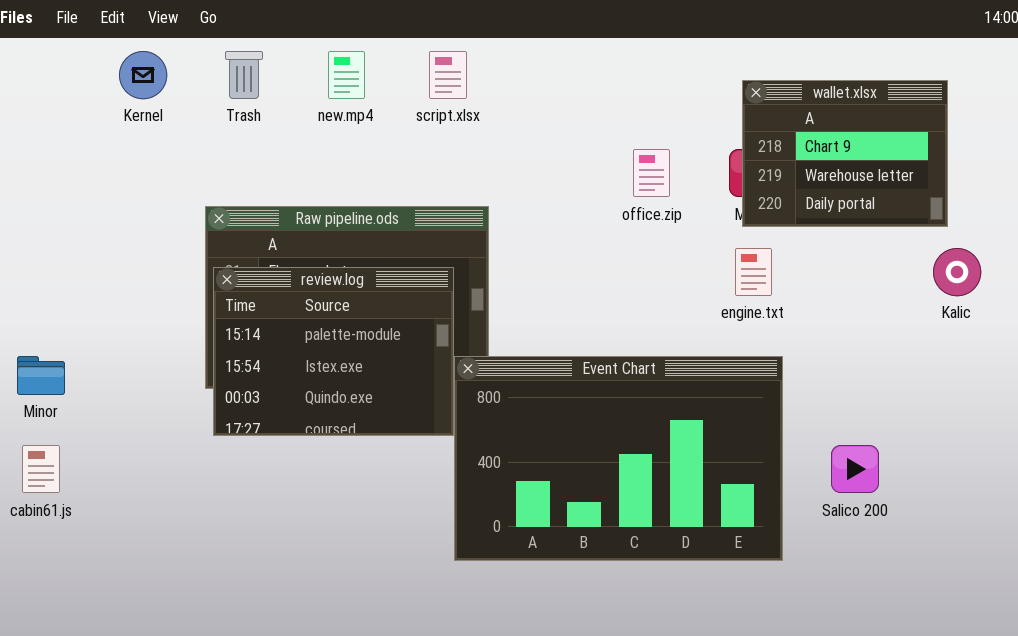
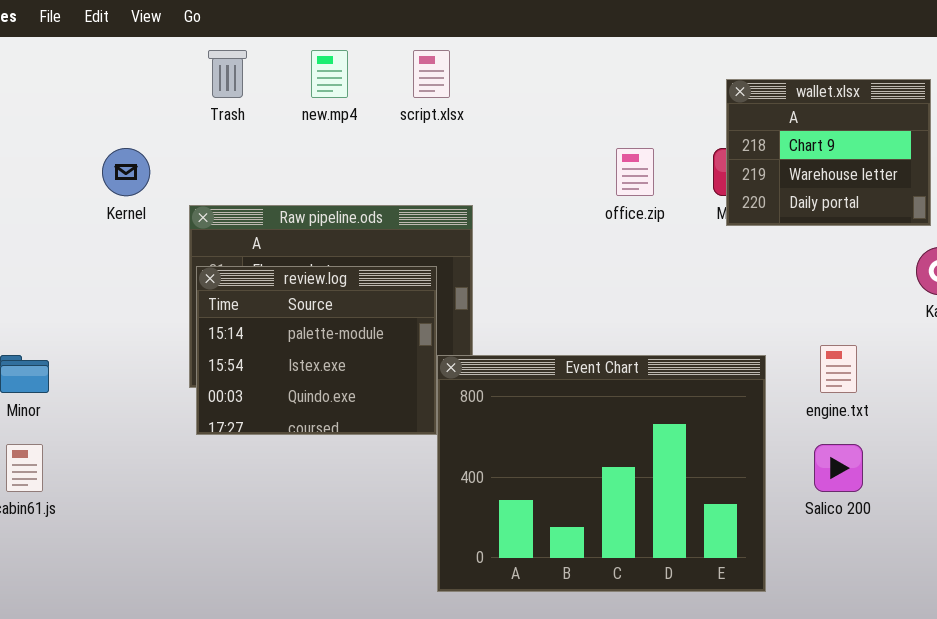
Kernel: [119,51,167,99] -> [102,148,150,196], moved
engine.txt: [735,248,772,296] -> [820,345,857,393], moved
Event Chart: [454,356,783,561] -> [437,355,766,592], resized

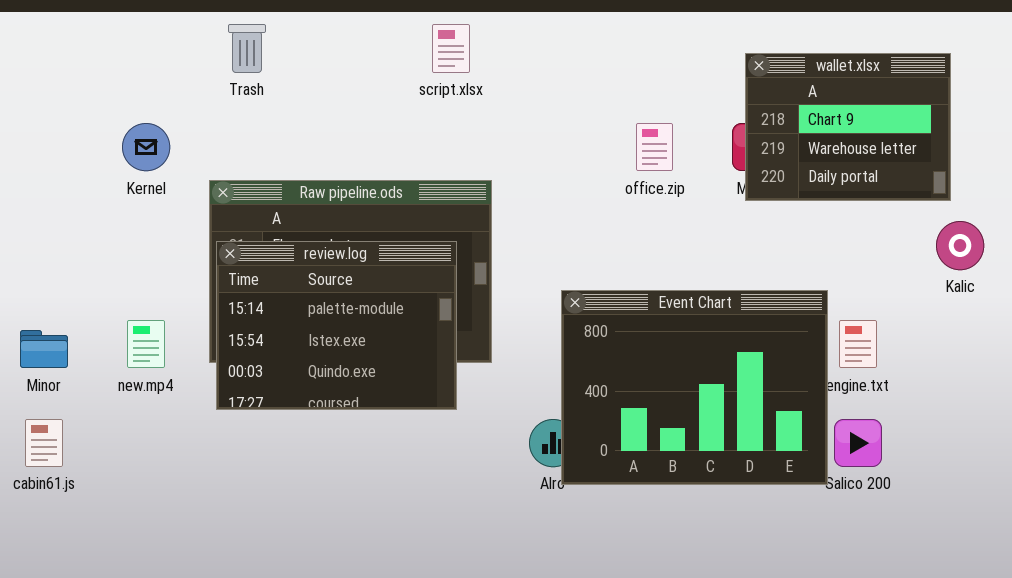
new.mp4: [311,50,348,98] -> [127,320,165,368], moved
Event Chart: [437,355,766,592] -> [561,290,828,485], moved, resized

